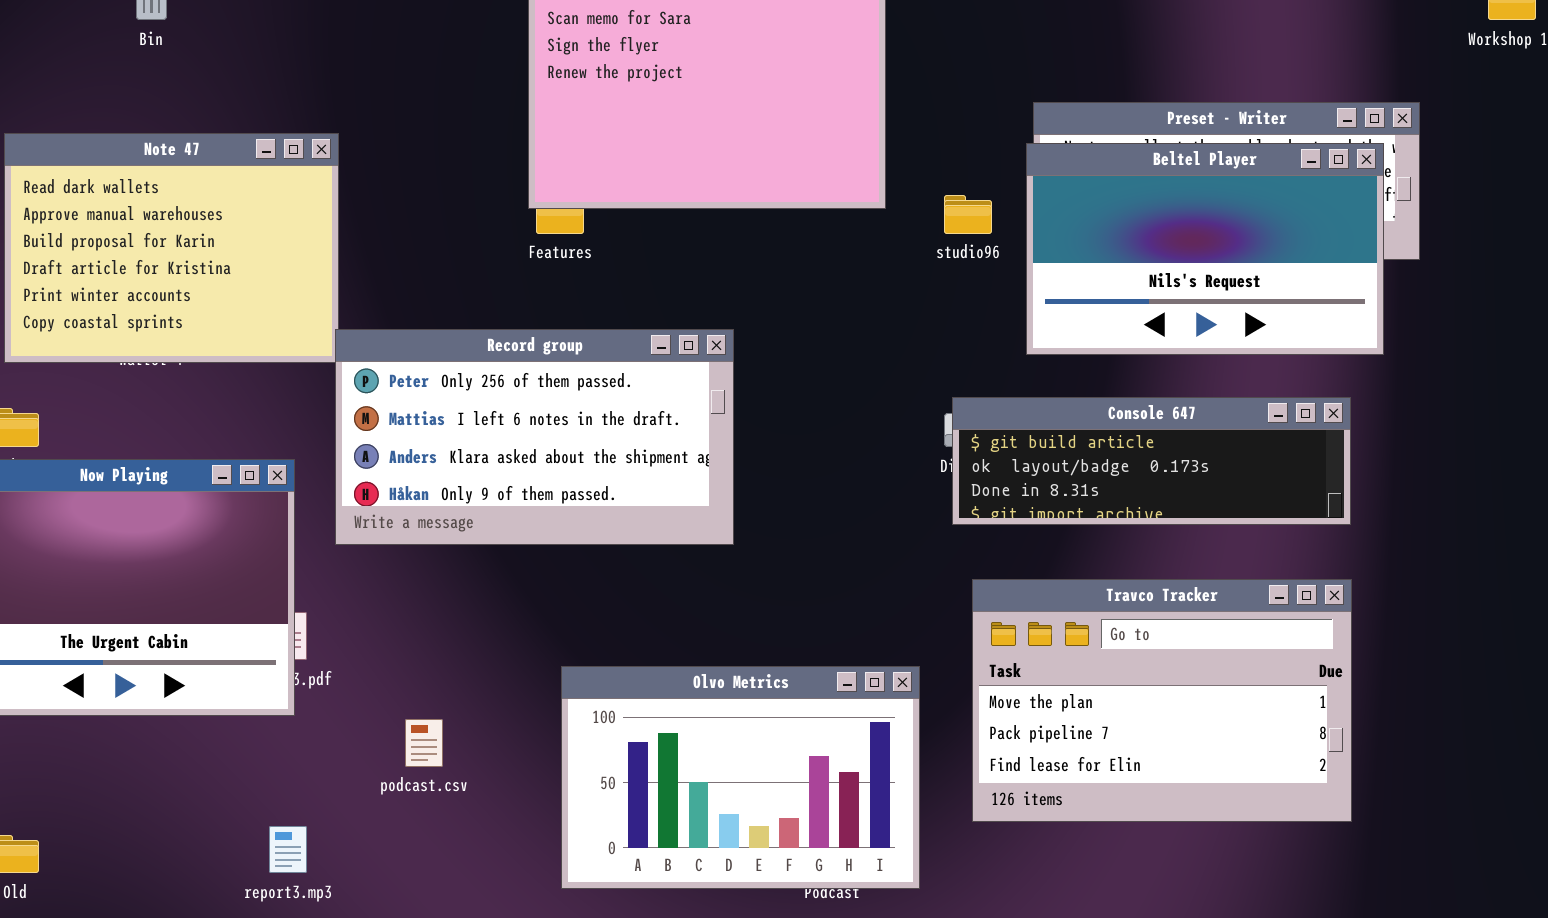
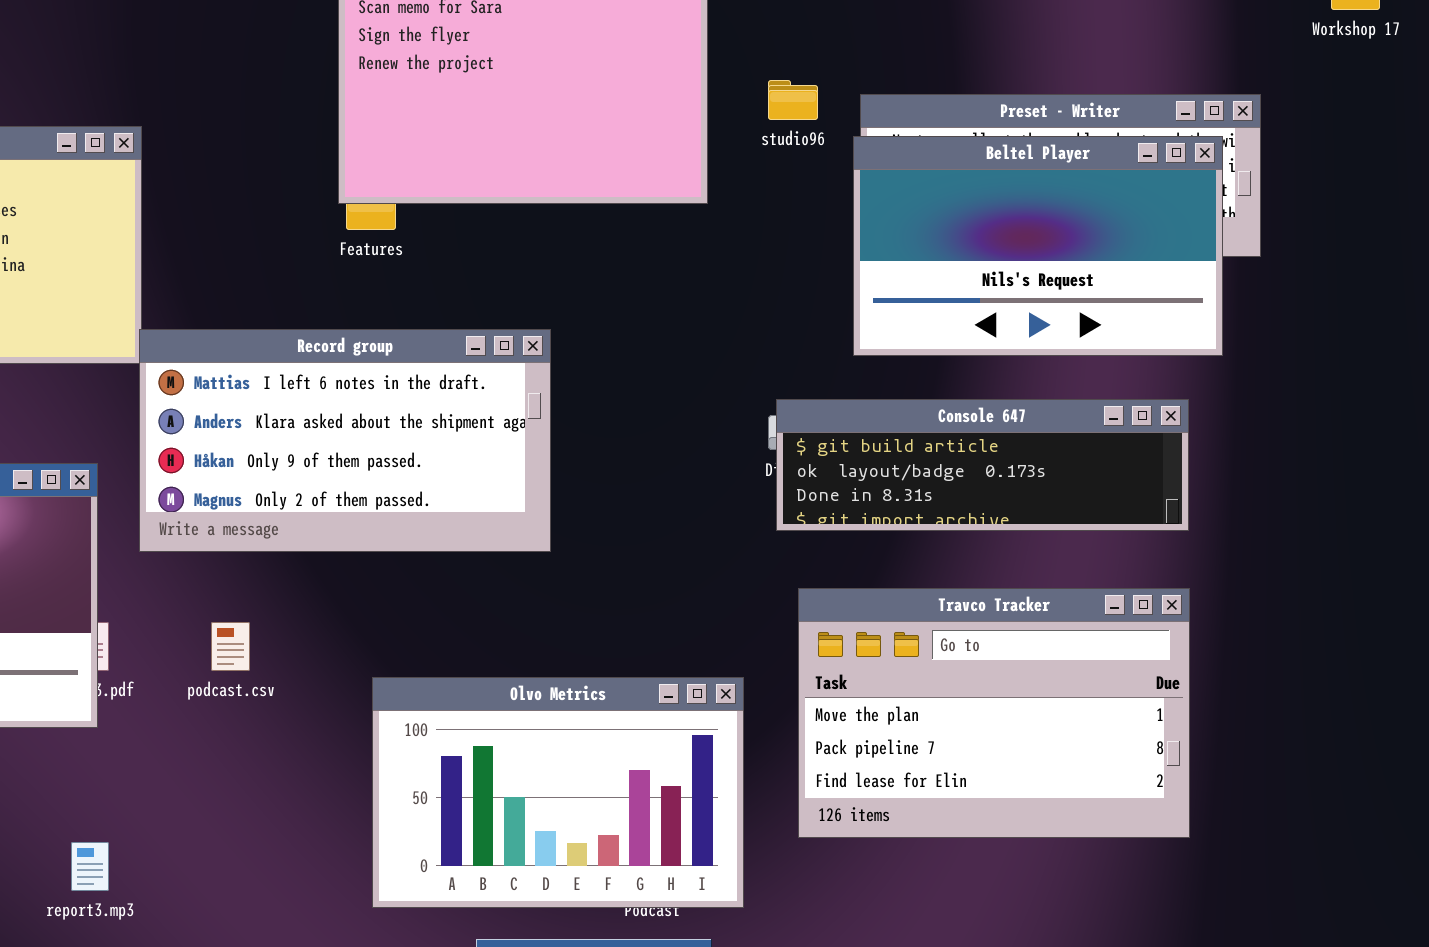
studio96: [944,195,992,234] -> [768,80,818,120], moved
Record group: [335,329,734,545] -> [139,329,551,552], scrolled down 1 row
podcast.csv: [405,719,443,767] -> [211,622,250,671], moved

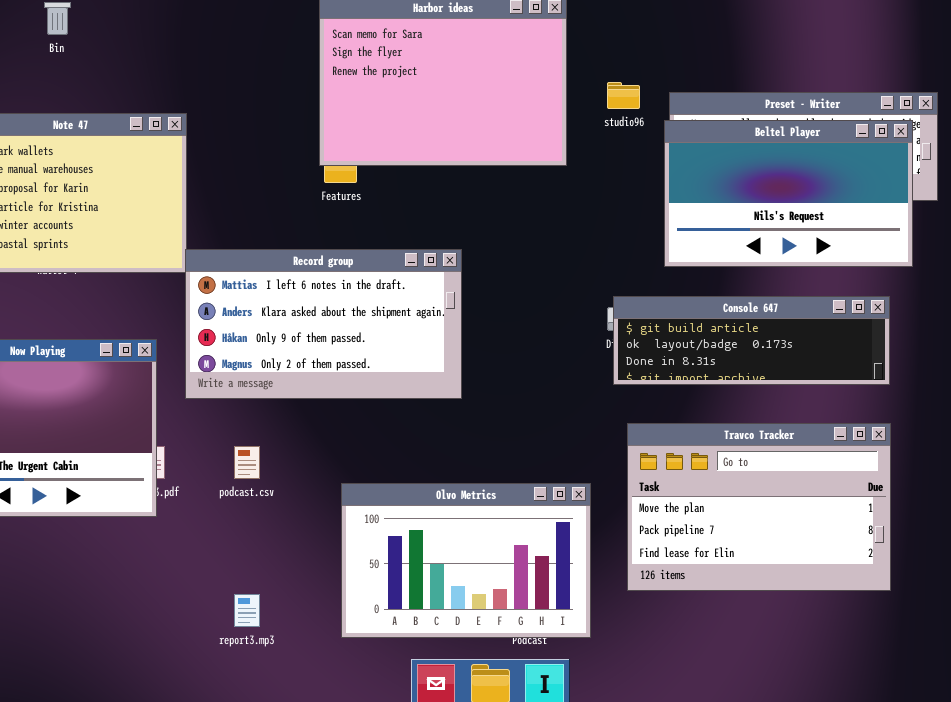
report3.mp3: [71,842,109,891] -> [234,594,260,627], moved

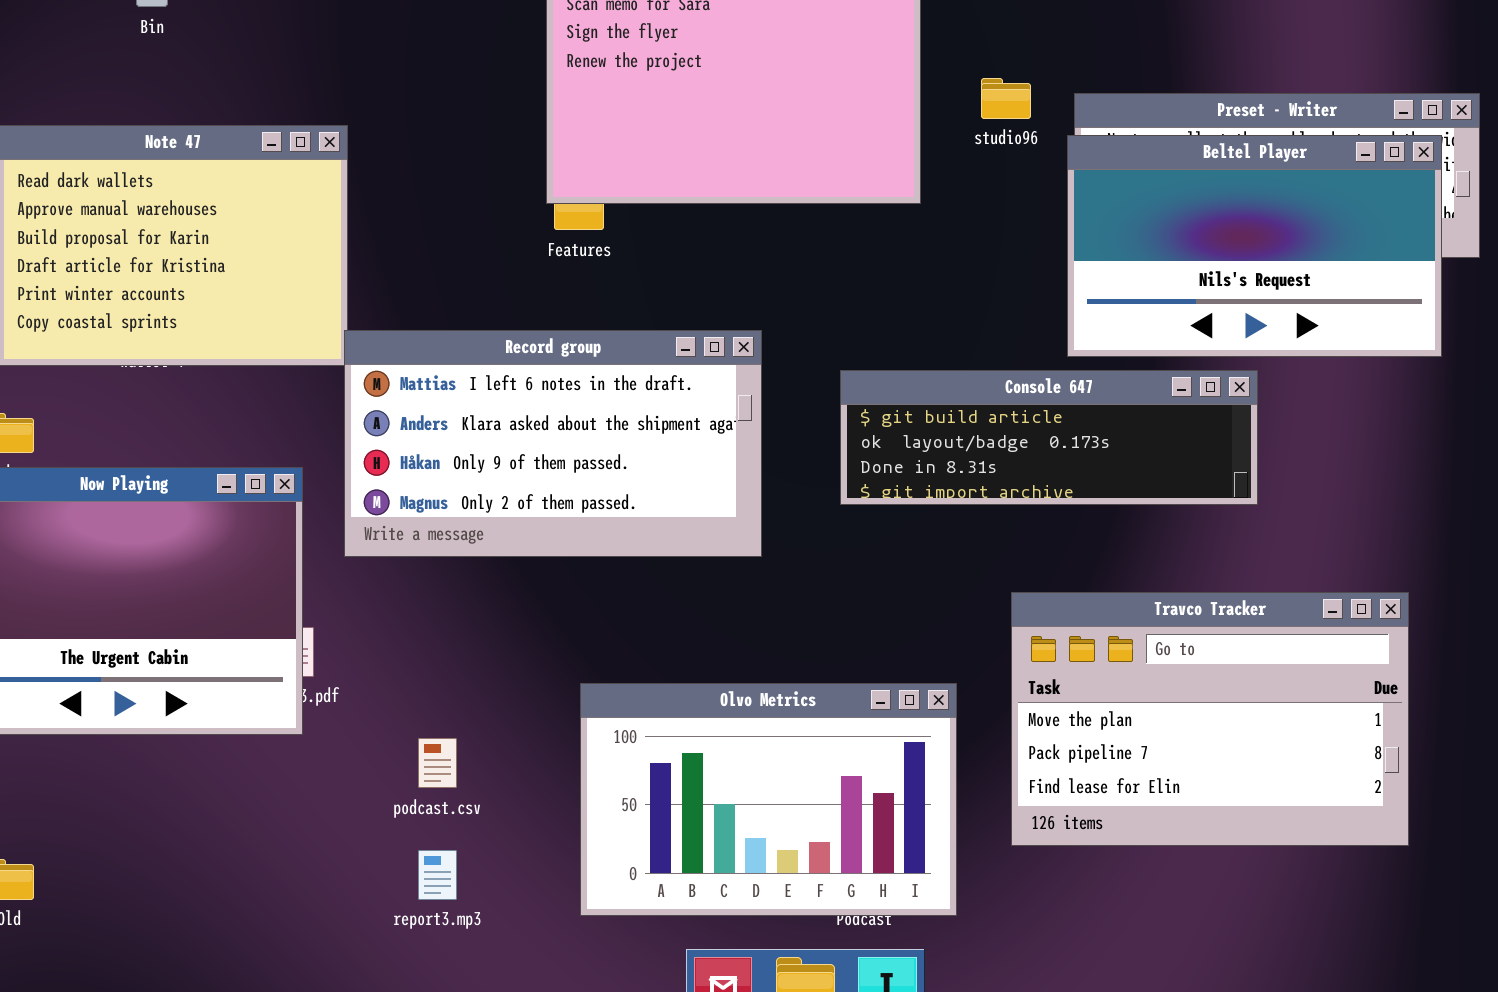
Console 647: [613,296,890,385] -> [840,370,1258,505], moved
podcast.csv: [234,446,260,479] -> [418,738,457,788], moved

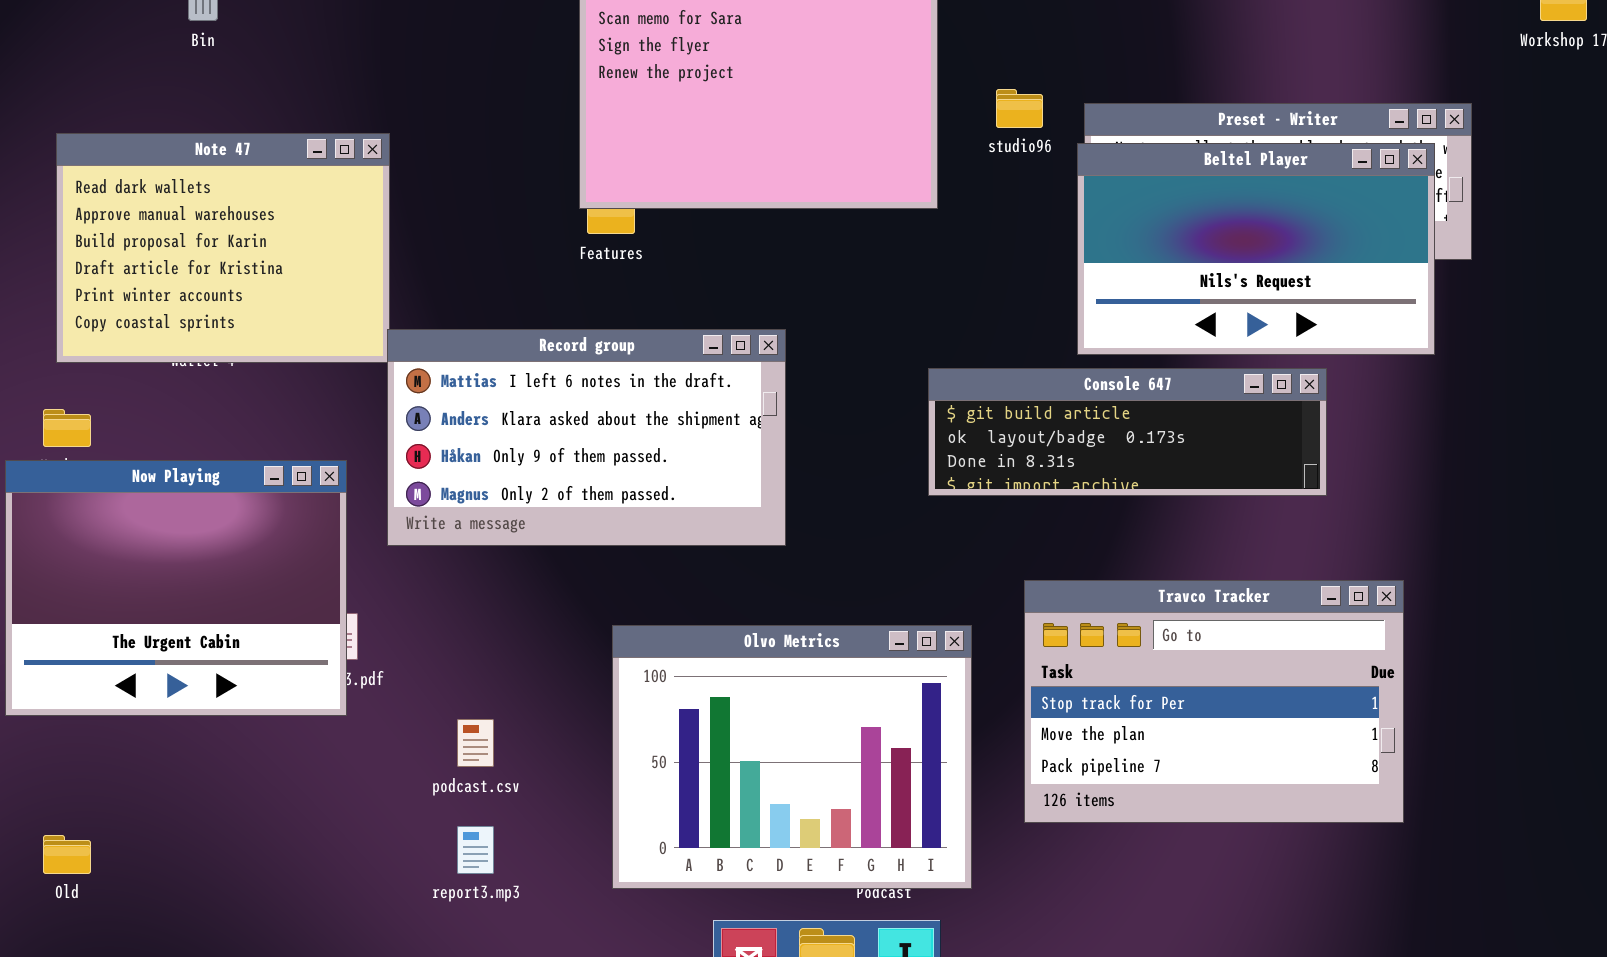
Console 647: [840,370,1258,505] -> [928,368,1327,496], moved
Travco Tracker: [1011,592,1409,846] -> [1024,580,1404,823], scrolled up 1 row
Olvo Metrics: [580,683,957,916] -> [612,625,972,889], resized

